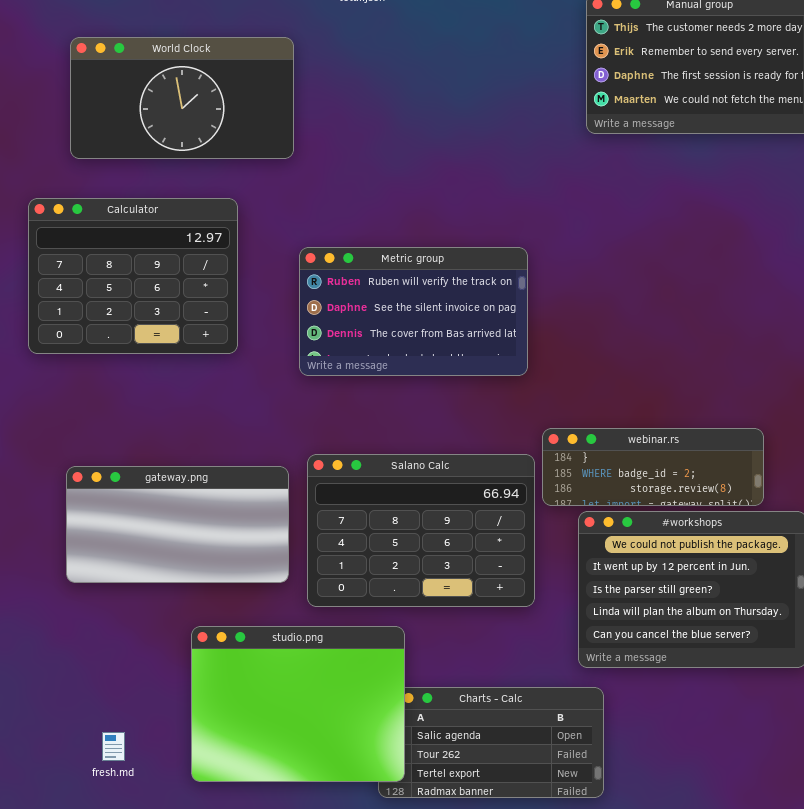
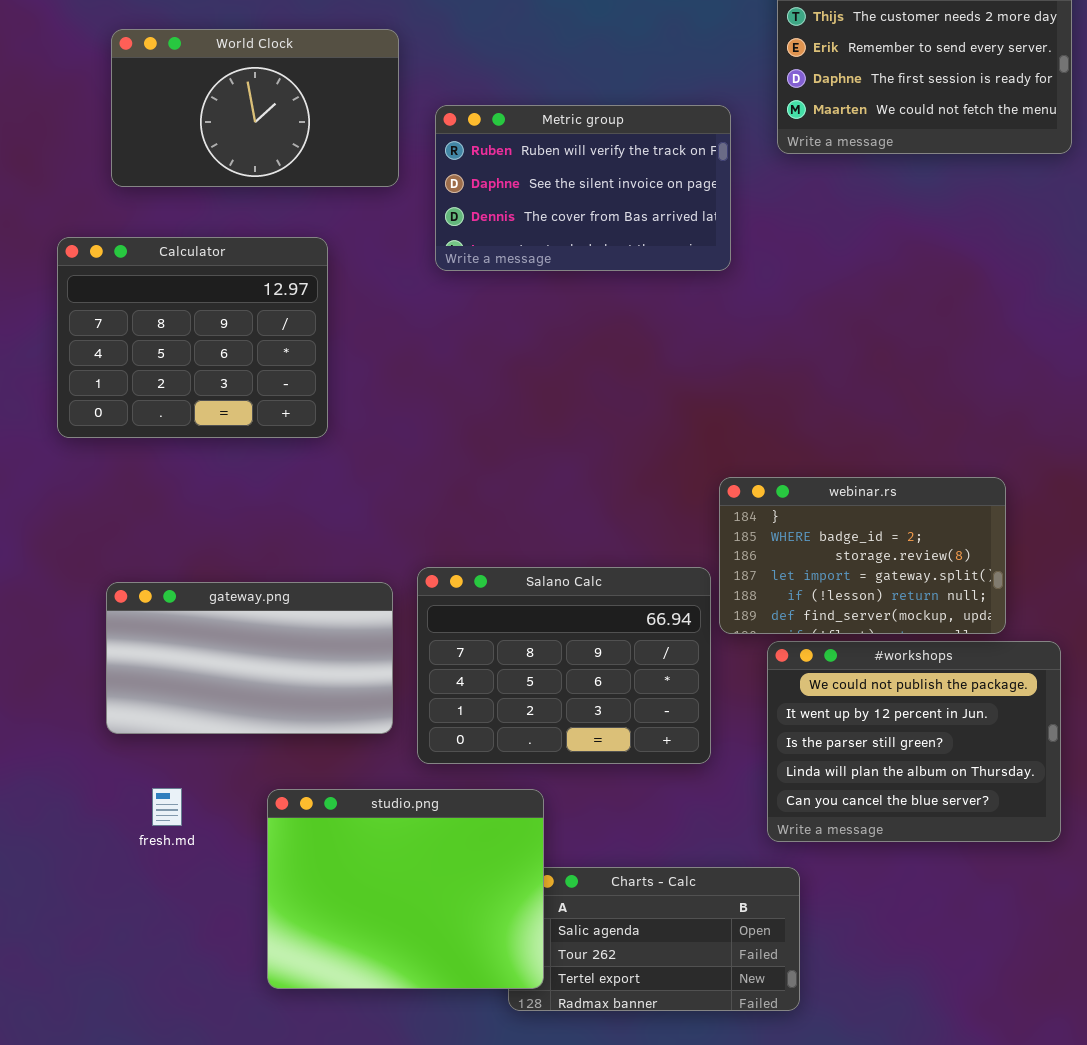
Metric group: [299,247,528,376] -> [435,105,731,271], moved
webinar.rs: [542,428,764,506] -> [719,477,1006,634], resized
fresh.md: [102,732,125,761] -> [152,788,182,826], moved

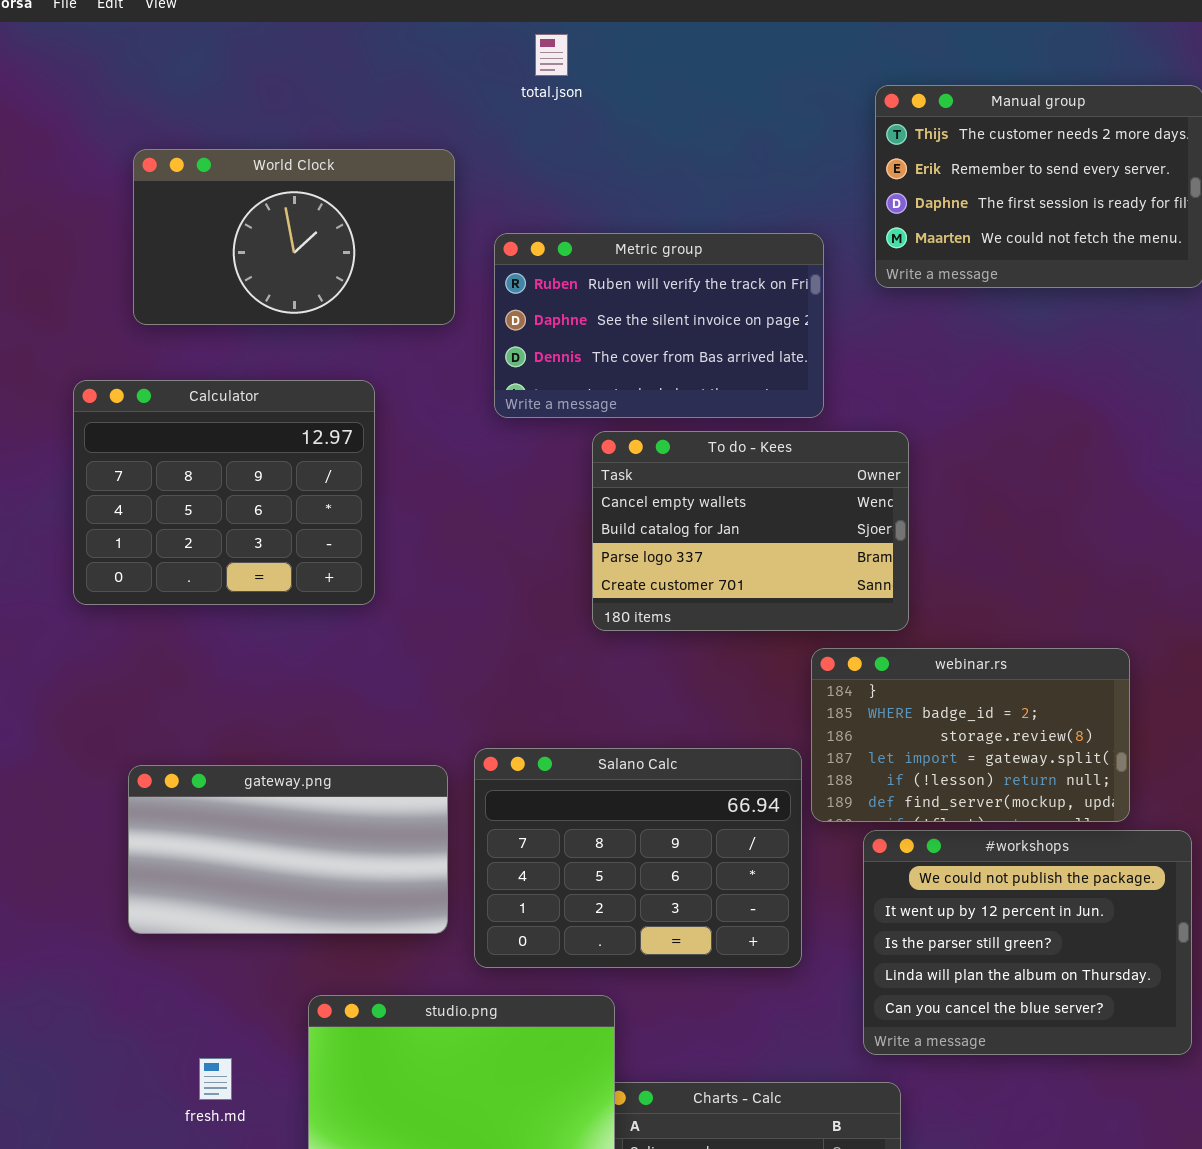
To do - Kees: none -> [592,431,909,631], opened
fresh.md: [152,788,182,826] -> [199,1058,232,1100], moved

